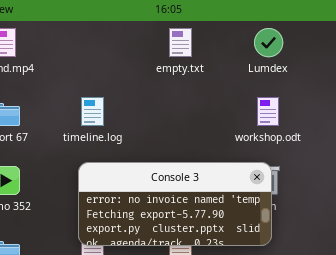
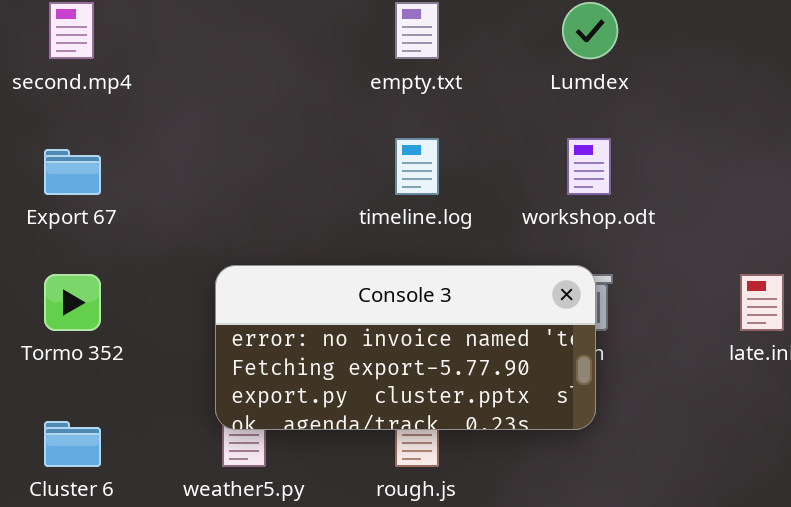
timeline.log: [81,97,104,126] -> [395,138,439,195], moved

